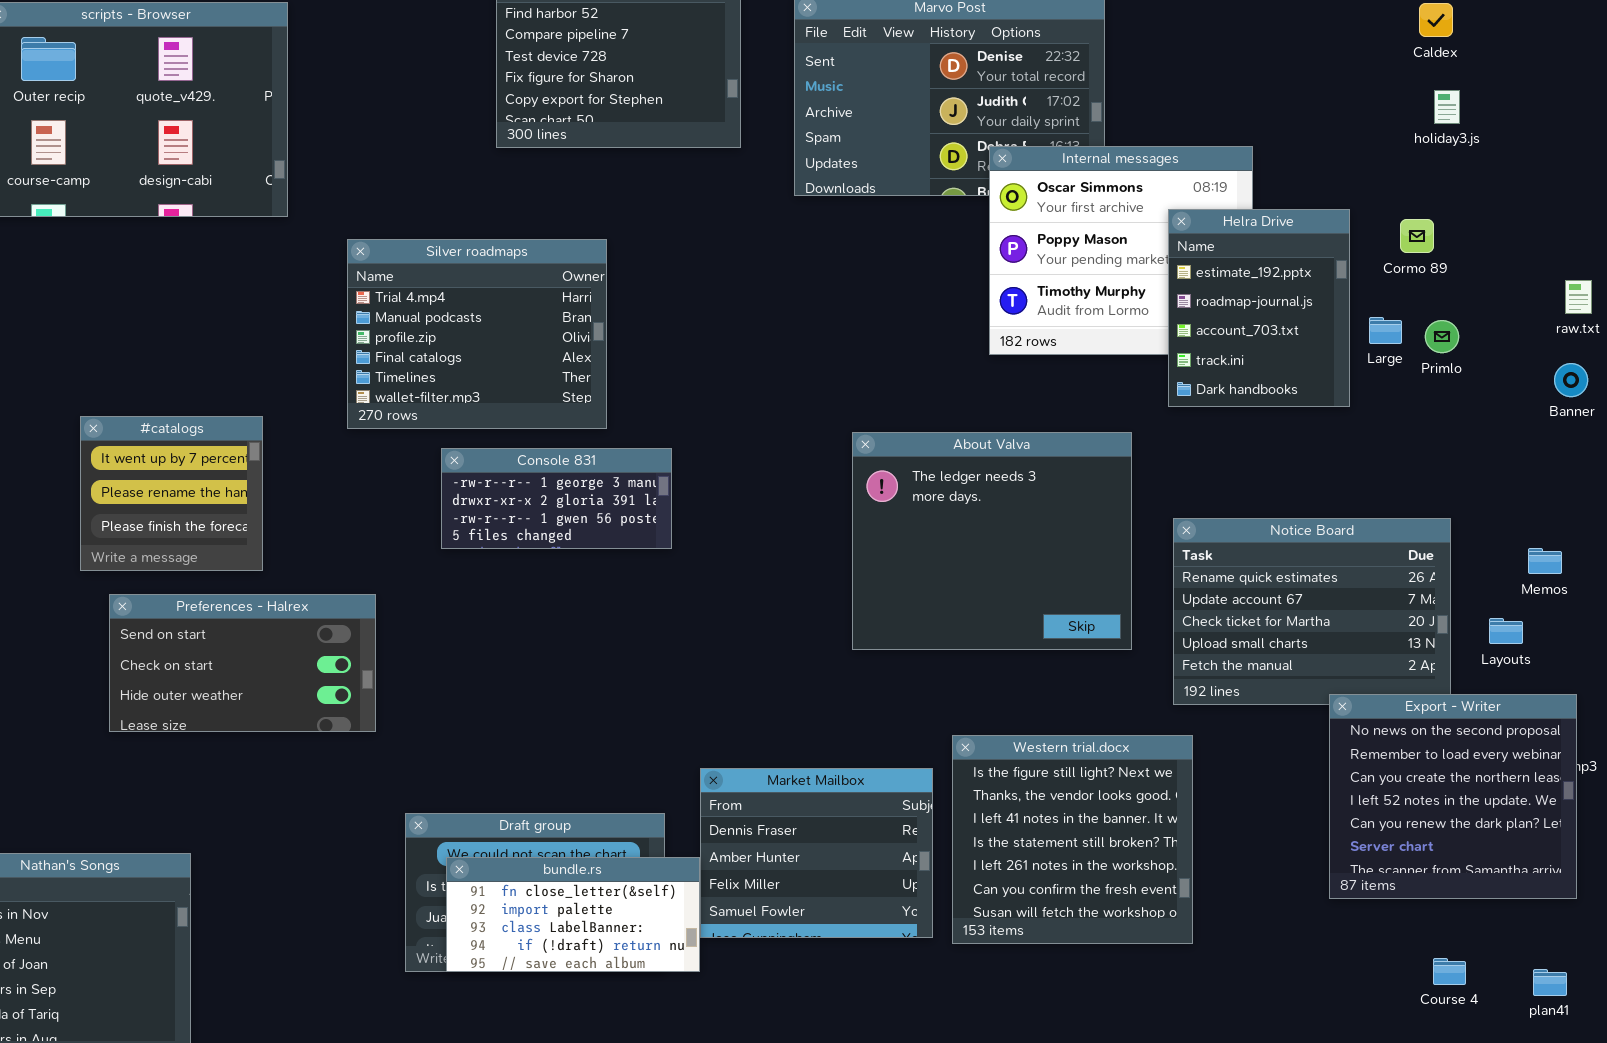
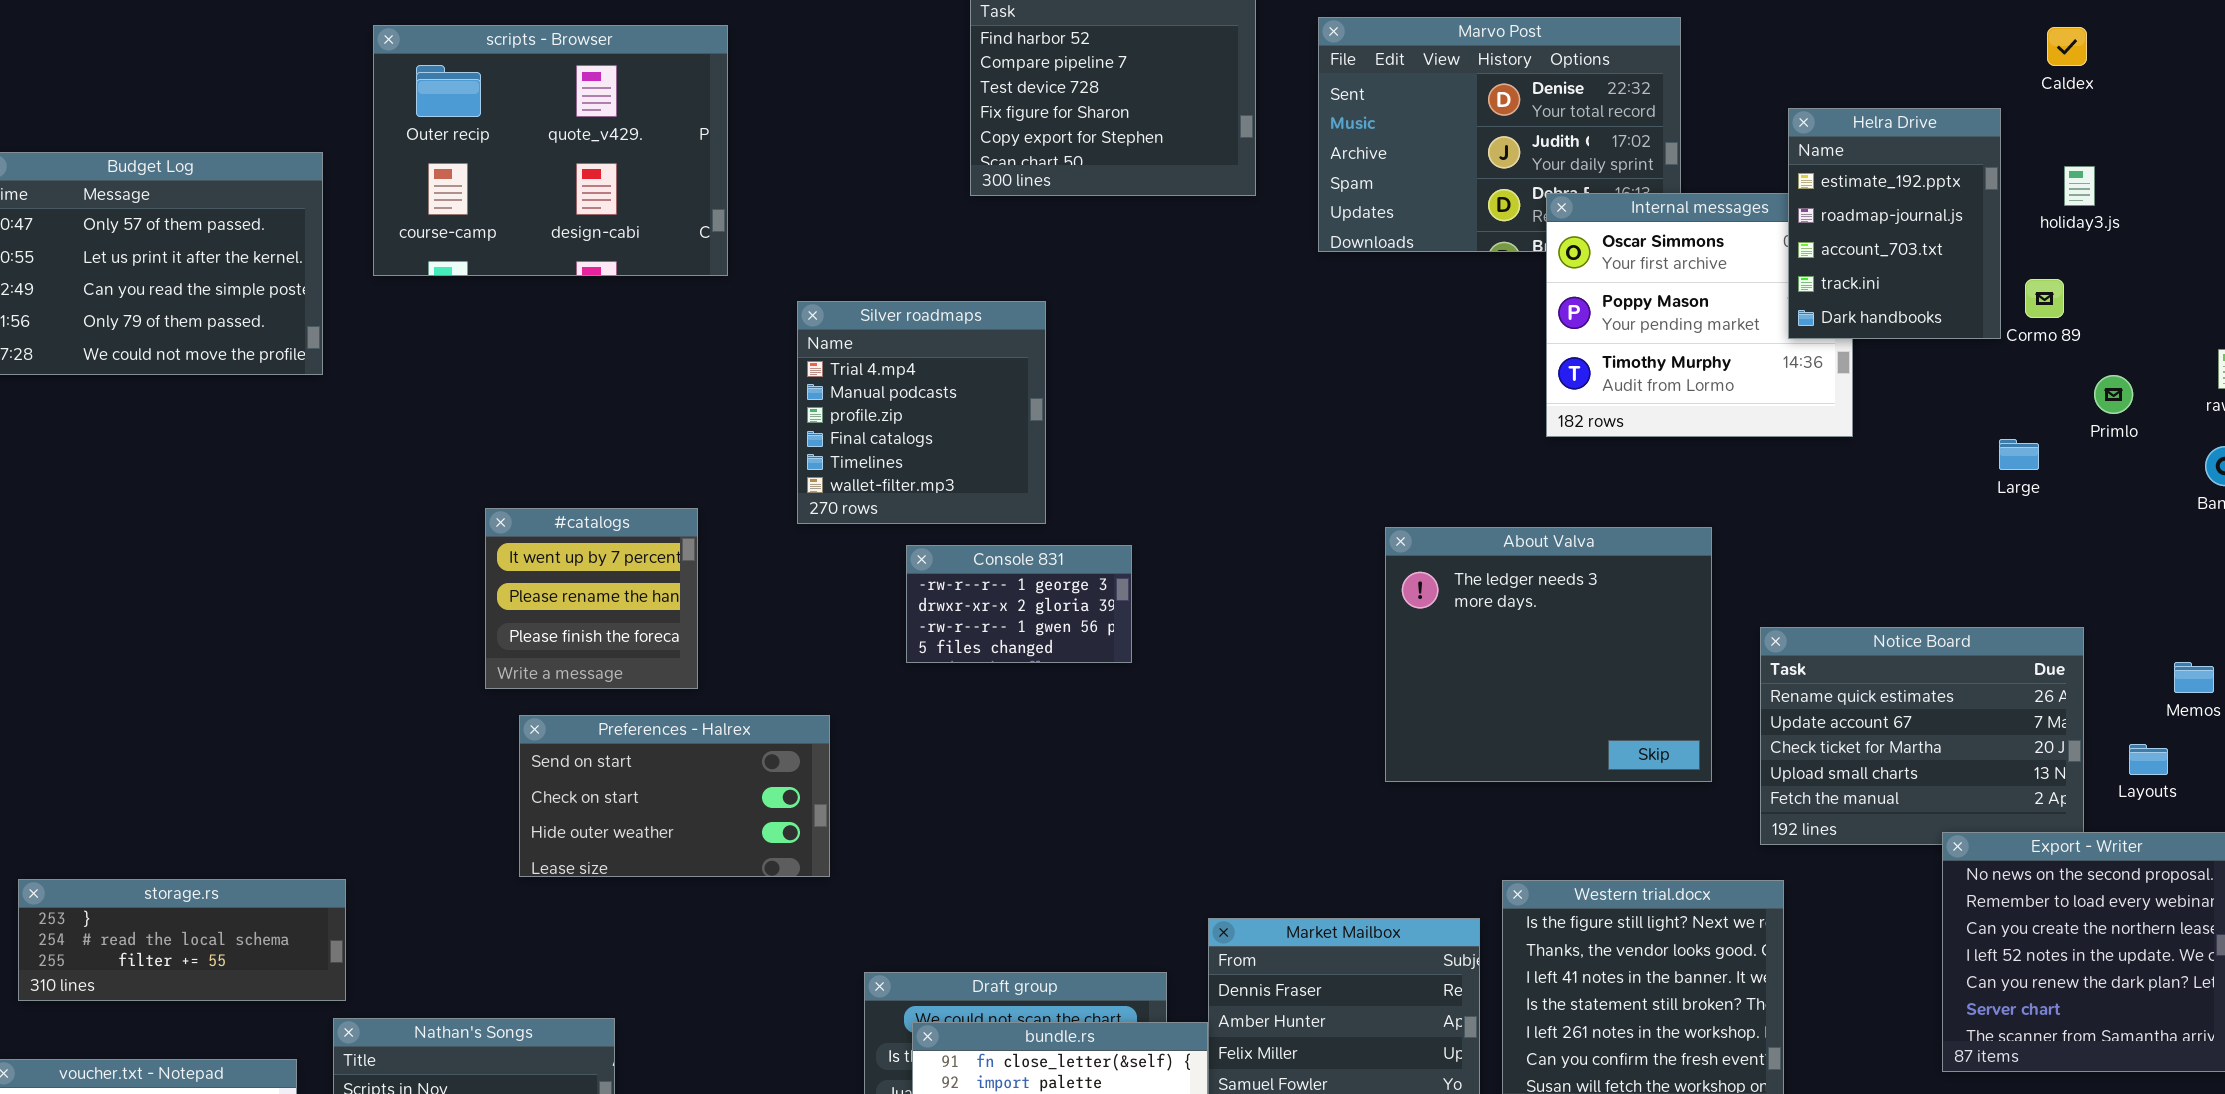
holiday3.js: [1434,90,1460,124] -> [2064,166,2095,206], moved
Helra Drive: [1168,209,1350,407] -> [1788,108,2001,339], moved
Silver roadmaps: [347,239,607,429] -> [797,301,1046,524], resized
Large: [1369,317,1402,344] -> [1999,439,2039,470], moved
Primlo: [1425,320,1459,353] -> [2094,375,2133,414], moved
Console 831: [441,448,672,549] -> [906,545,1132,663], resized

